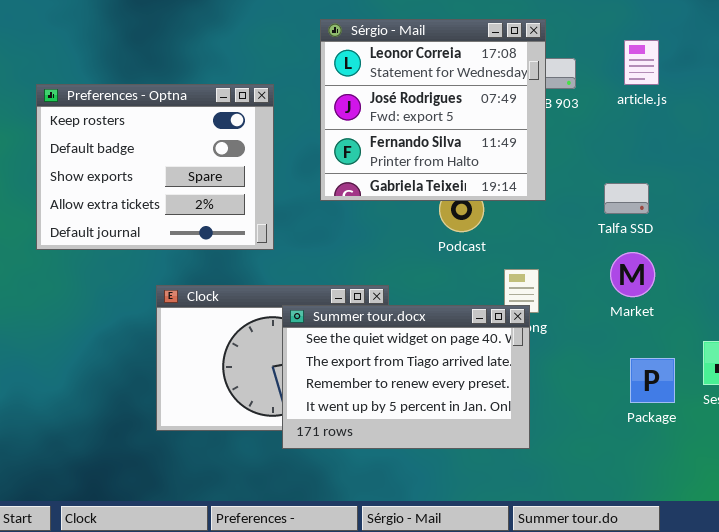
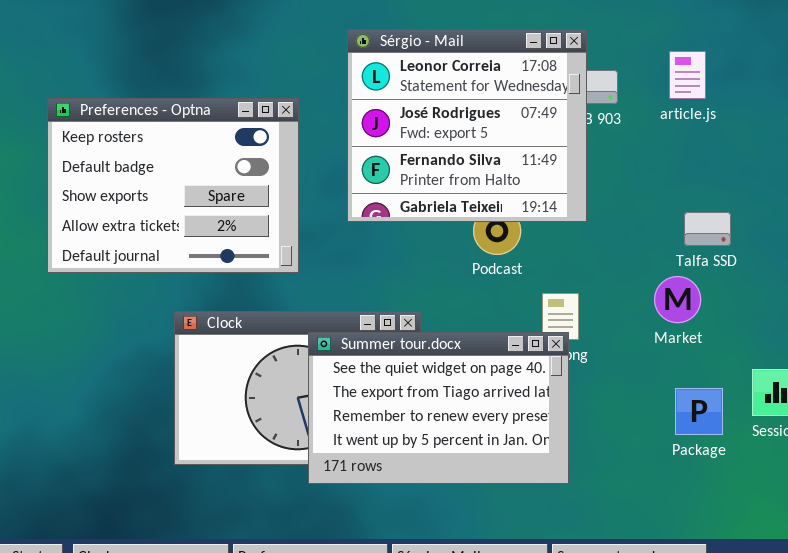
Talfa SSD: [604,183,649,214] -> [684,212,731,246], moved

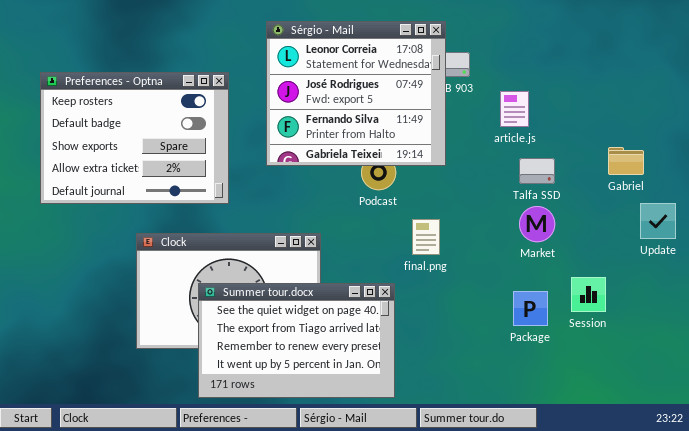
article.js: [669,51,706,99] -> [500,91,529,127], moved
Market: [654,276,701,323] -> [519,206,555,242], moved
Summer tour.docx: [308,332,569,484] -> [198,283,395,398], moved

